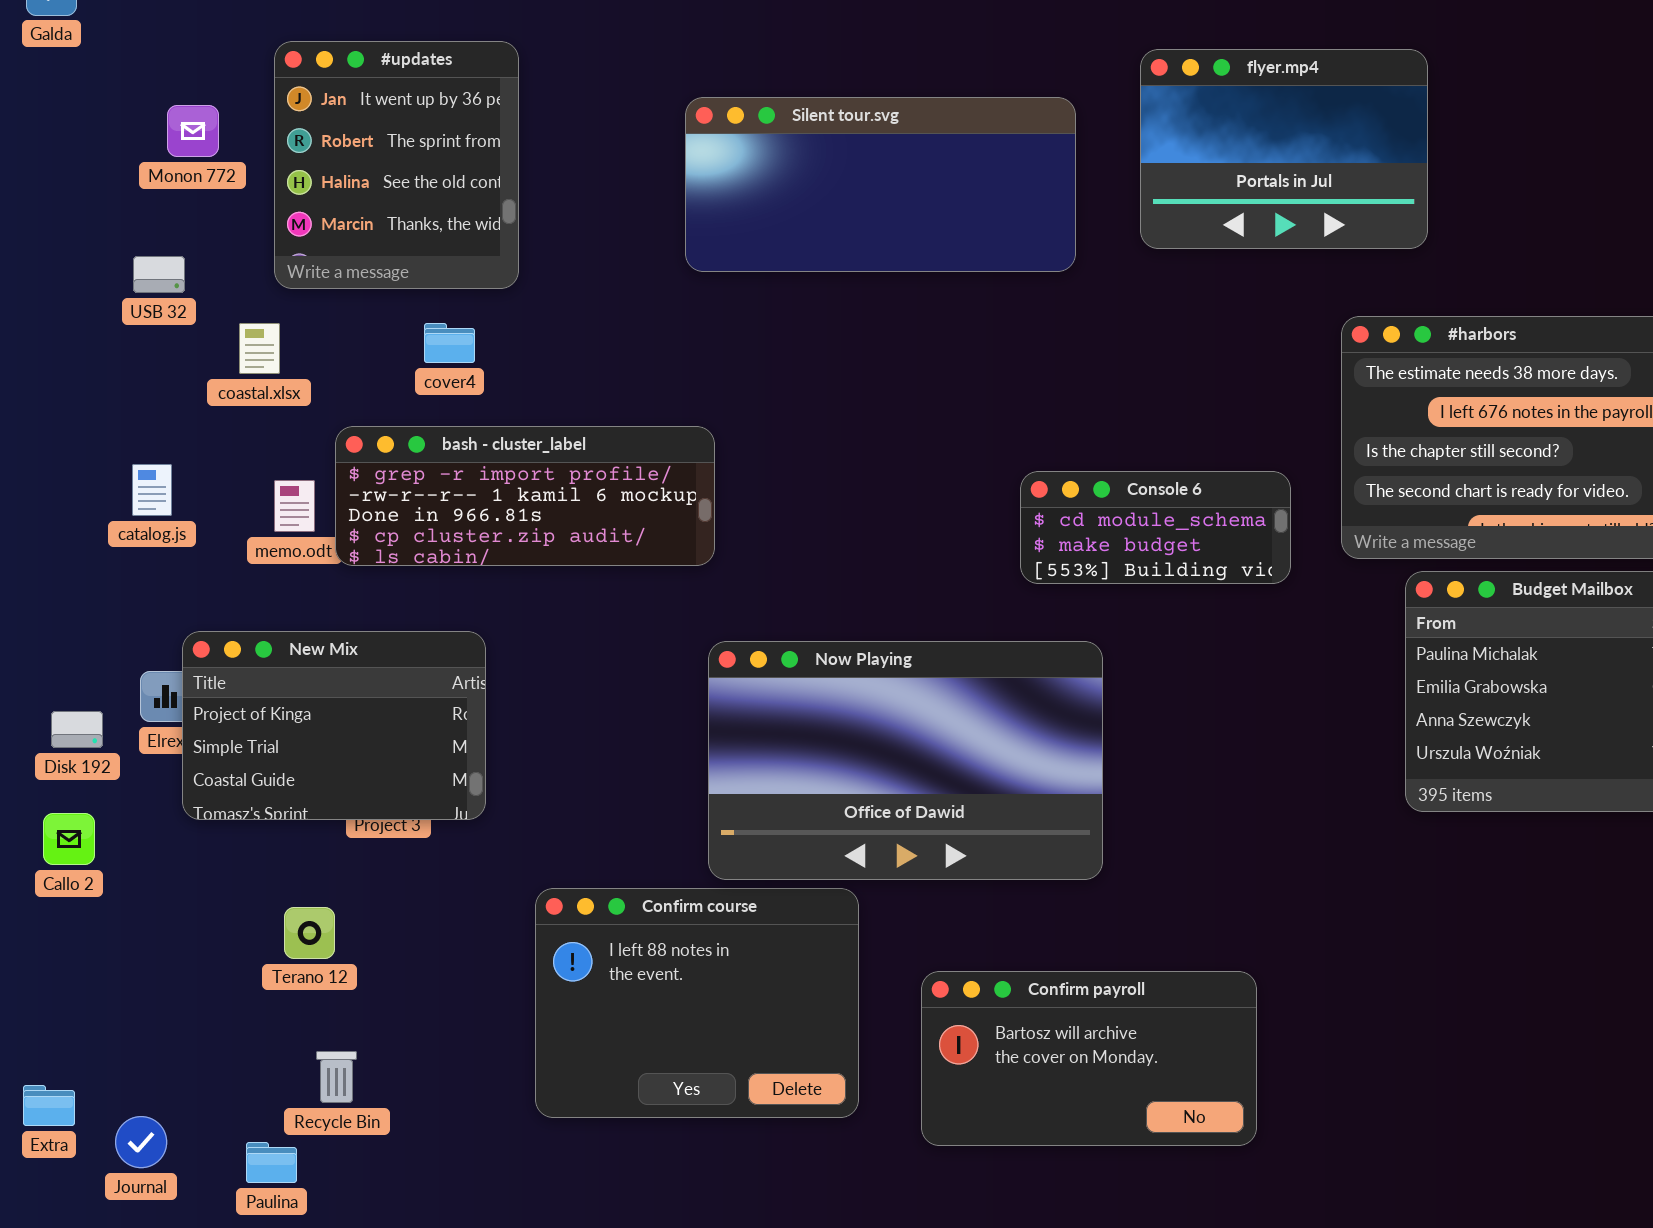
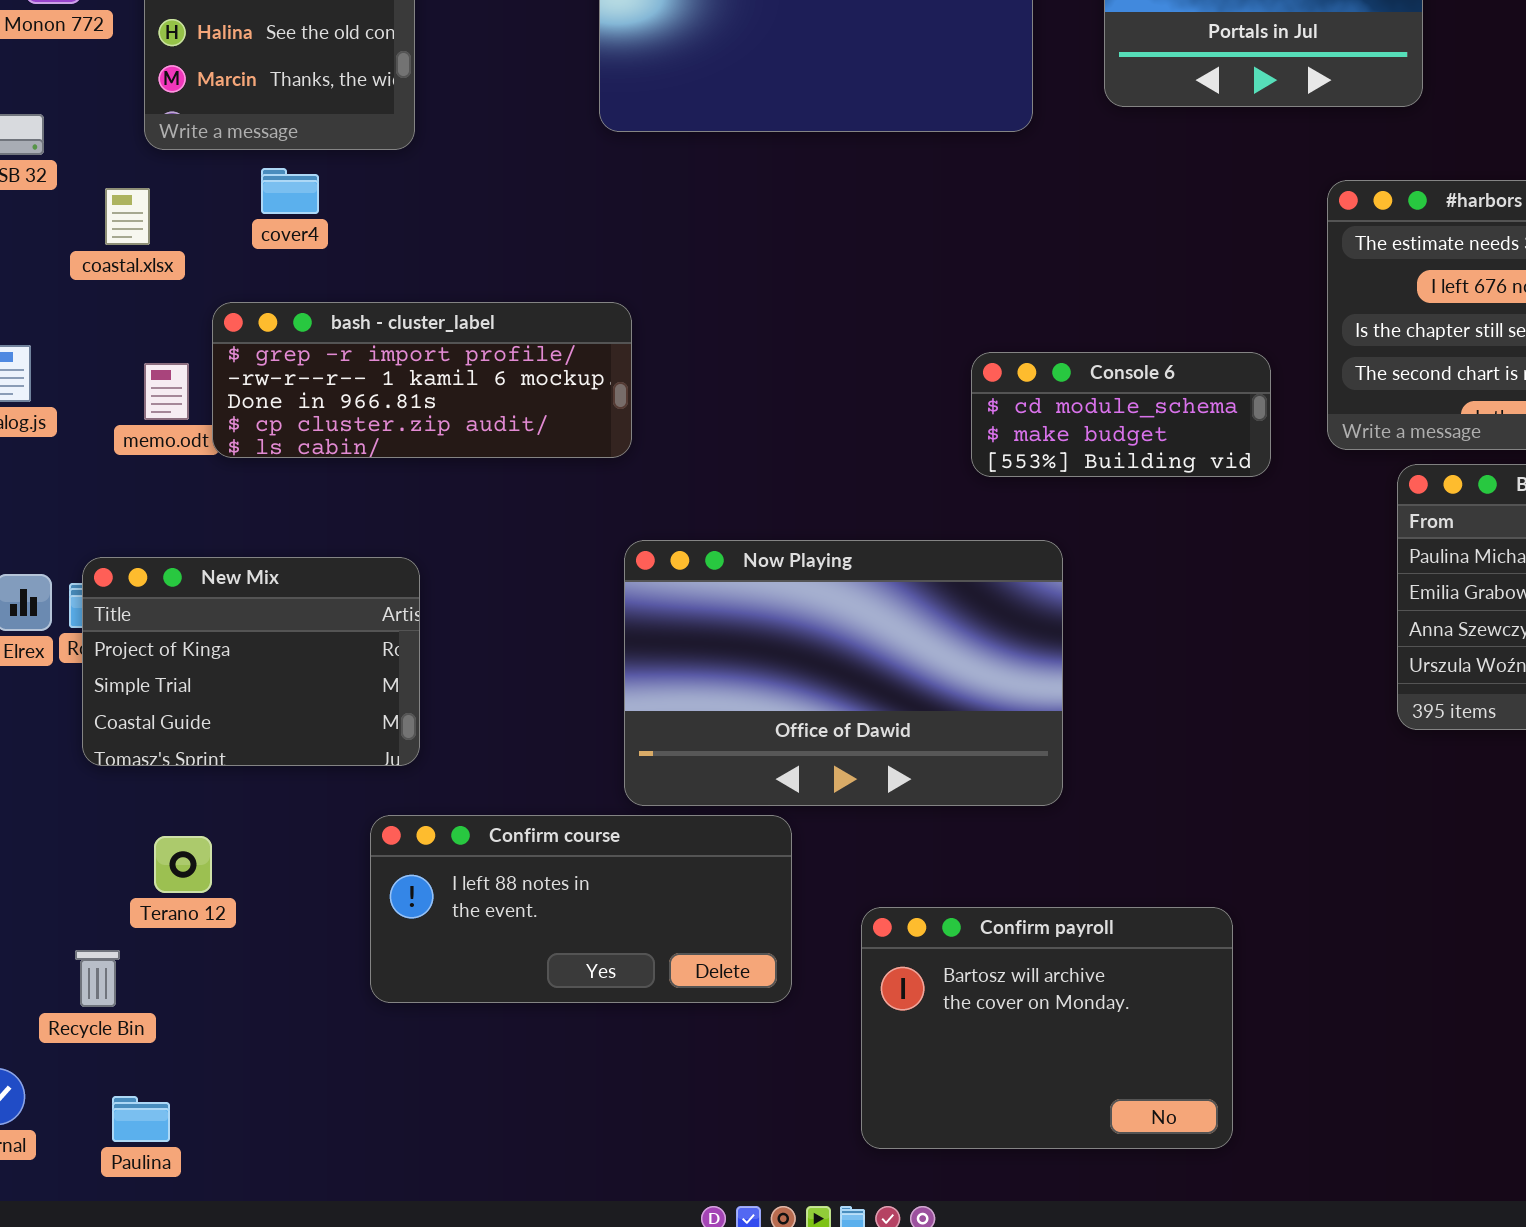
cover4: [424,323,475,363] -> [261,168,319,214], moved
New Mix: [182,631,486,820] -> [82,557,420,766], moved
Confirm course: [535,888,859,1118] -> [370,815,792,1003], resized
Confirm payroll: [921,971,1257,1146] -> [861,907,1233,1149], resized
Recycle Bin: [316,1051,357,1103] -> [75,950,120,1007], moved

